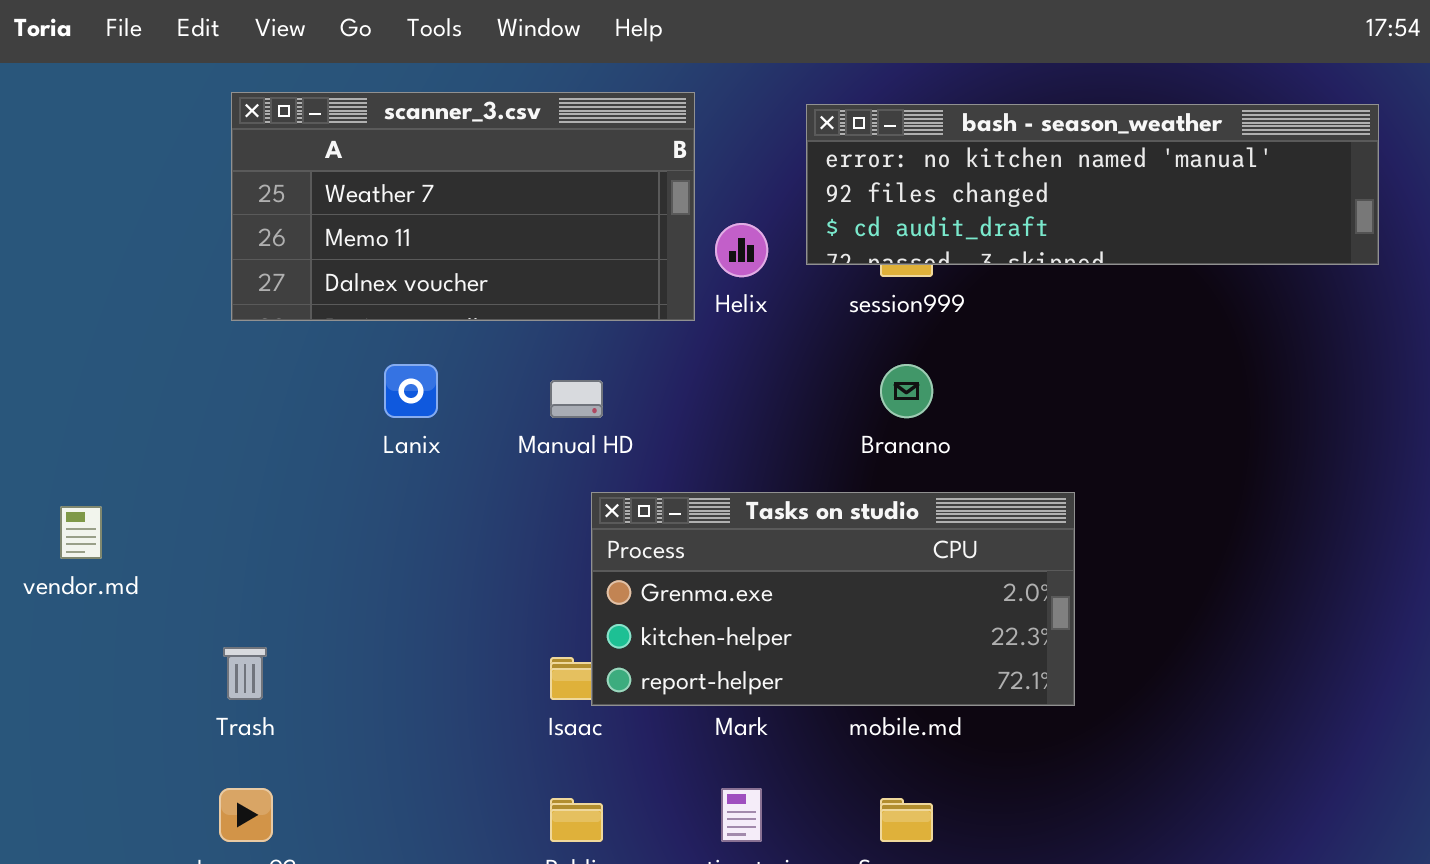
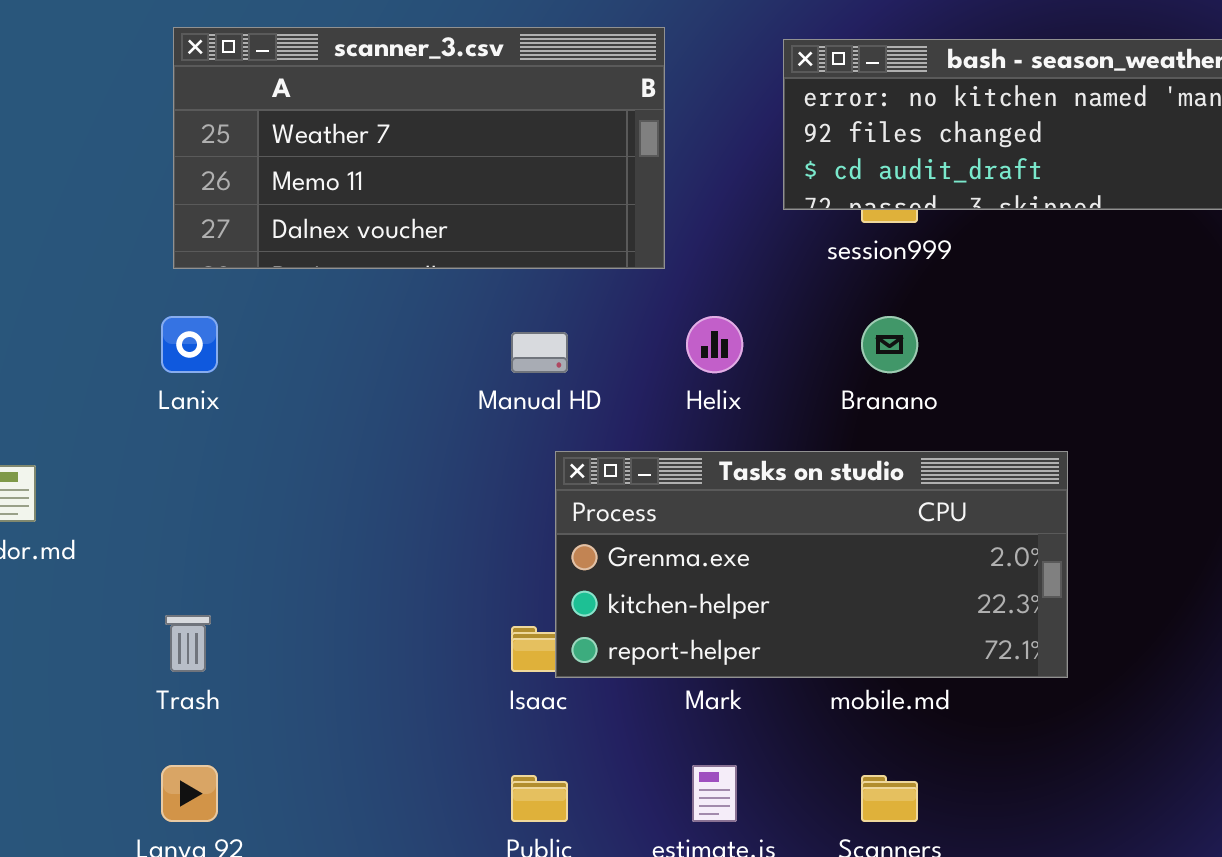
Helix: [715,223,768,277] -> [686,316,743,373], moved
Lanix: [384,364,438,418] -> [161,316,218,373], moved

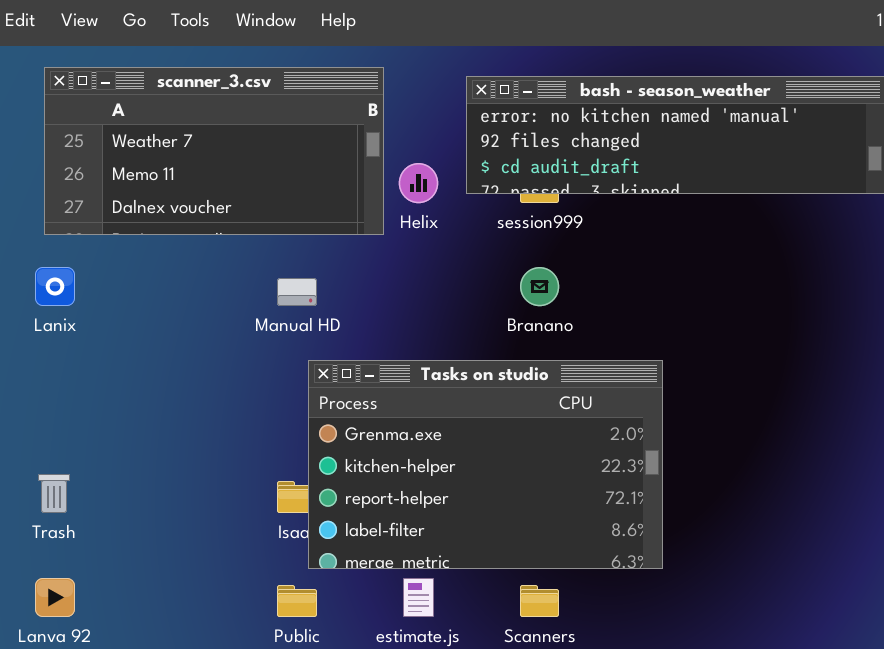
Helix: [686,316,743,373] -> [399,163,438,203], moved
Tasks on studio: [555,451,1068,678] -> [308,360,663,569], resized

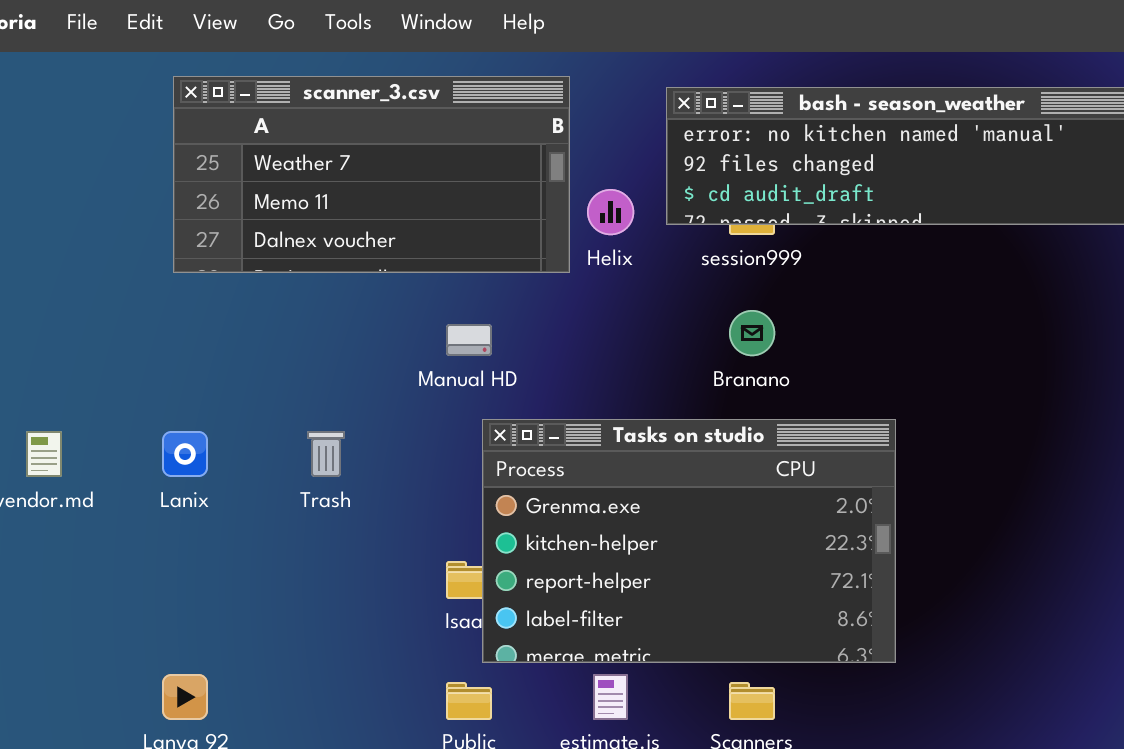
Lanix: [35,267,75,306] -> [162,431,208,477], moved
Trash: [38,474,70,513] -> [307,431,345,477], moved

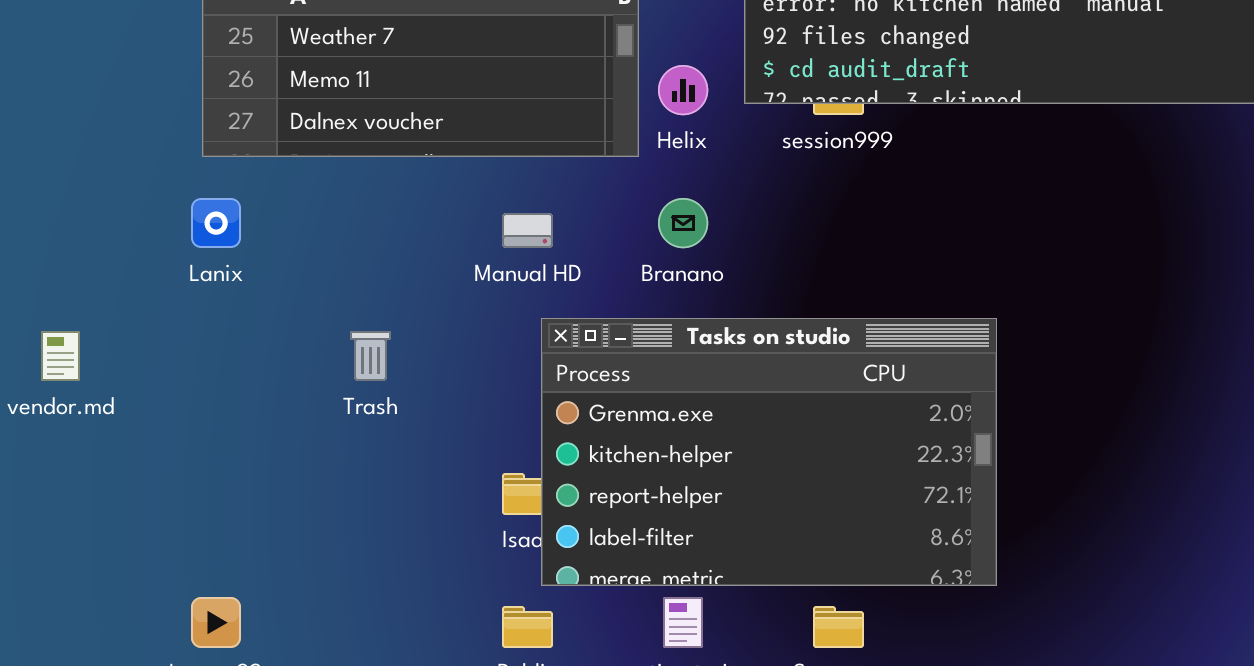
Branano: [729,310,775,356] -> [658,198,708,248], moved
Lanix: [162,431,208,477] -> [191,198,241,248], moved

